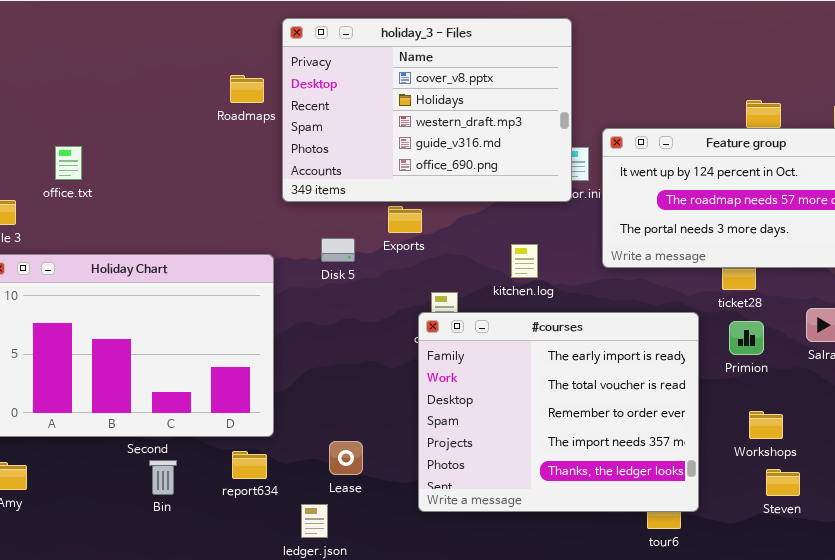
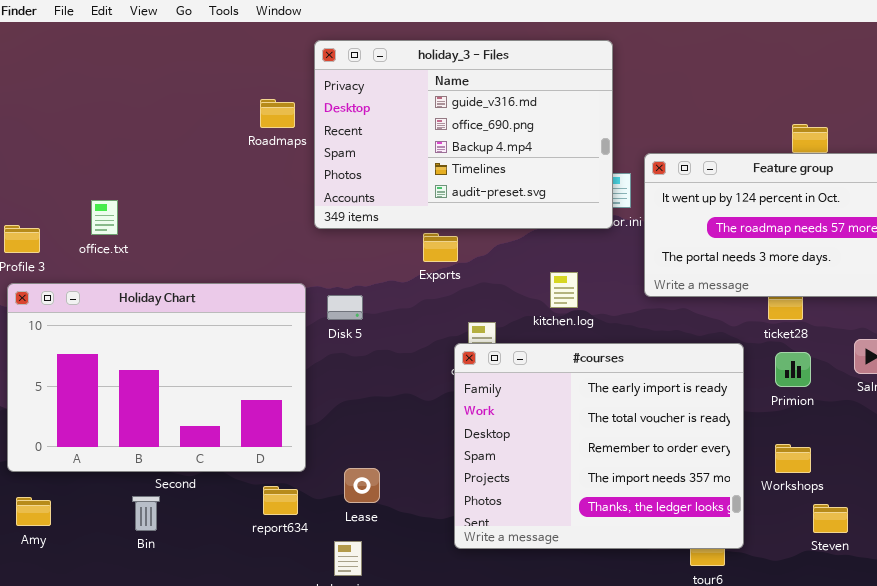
holiday_3 - Files: [282,18,572,202] -> [314,40,613,229], scrolled down 3 rows
office.txt: [55,146,82,180] -> [91,200,118,235], moved
Disk 5: [321,238,355,262] -> [327,295,363,320], moved
Workshops: [749,411,783,439] -> [775,444,811,473], moved
Lease: [329,441,363,475] -> [344,468,380,503], moved
Bin: [149,460,177,495] -> [132,496,160,531], moved

